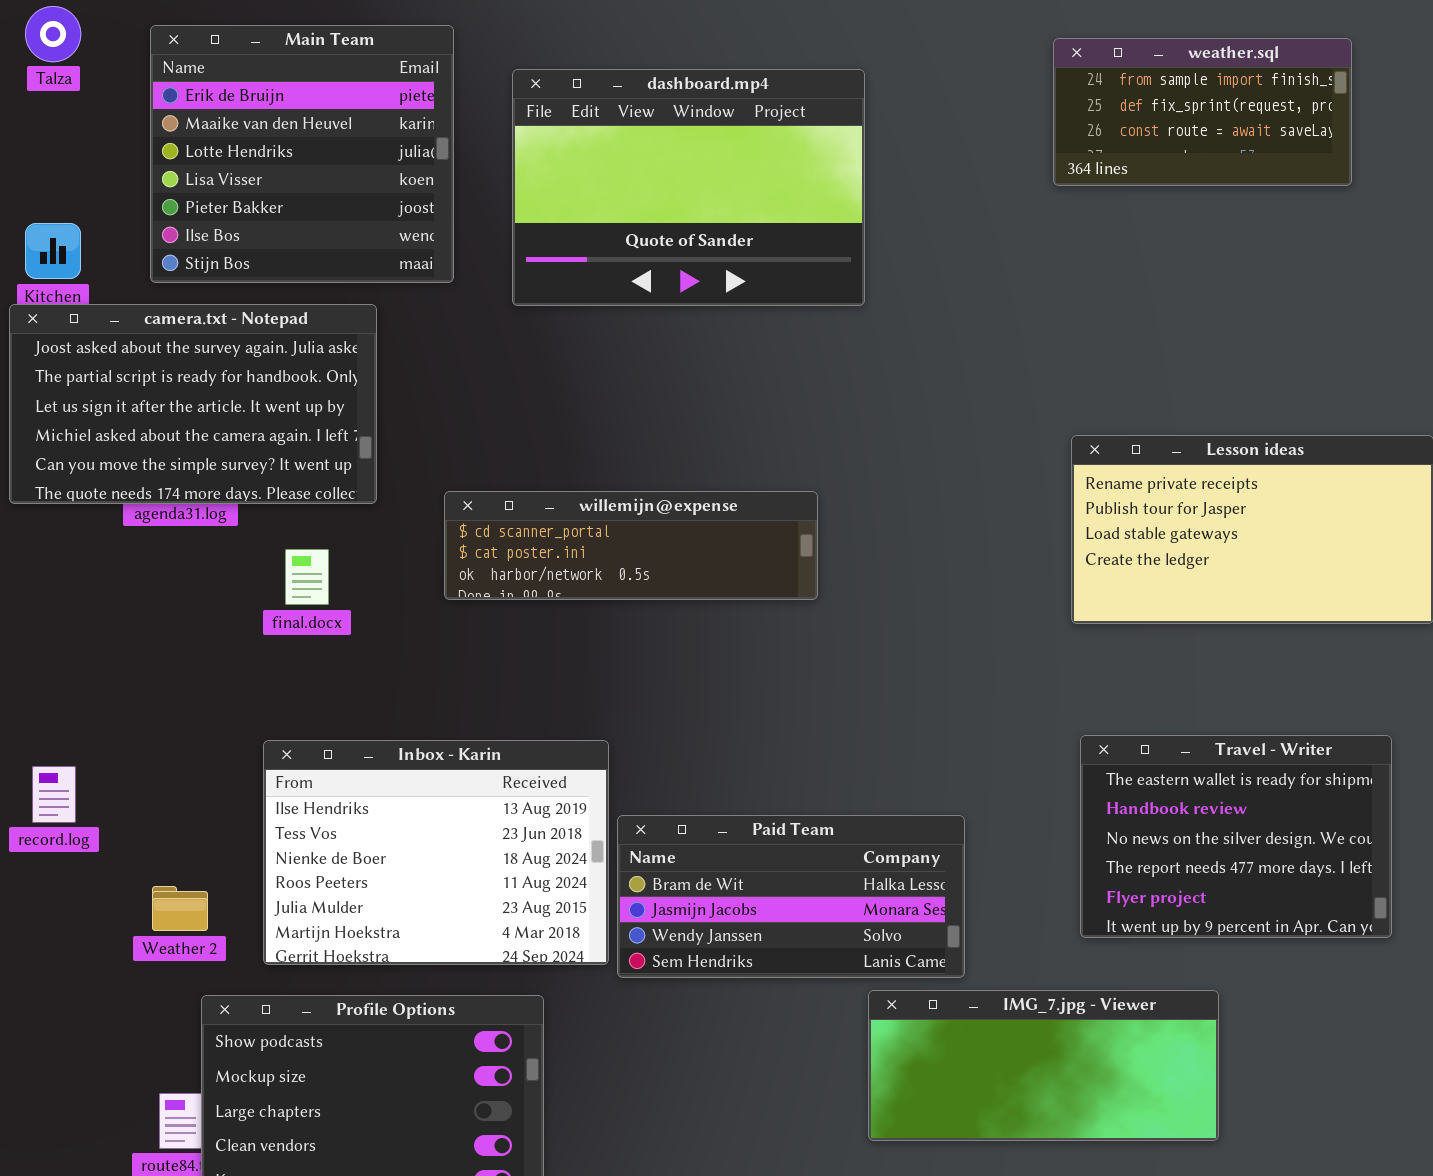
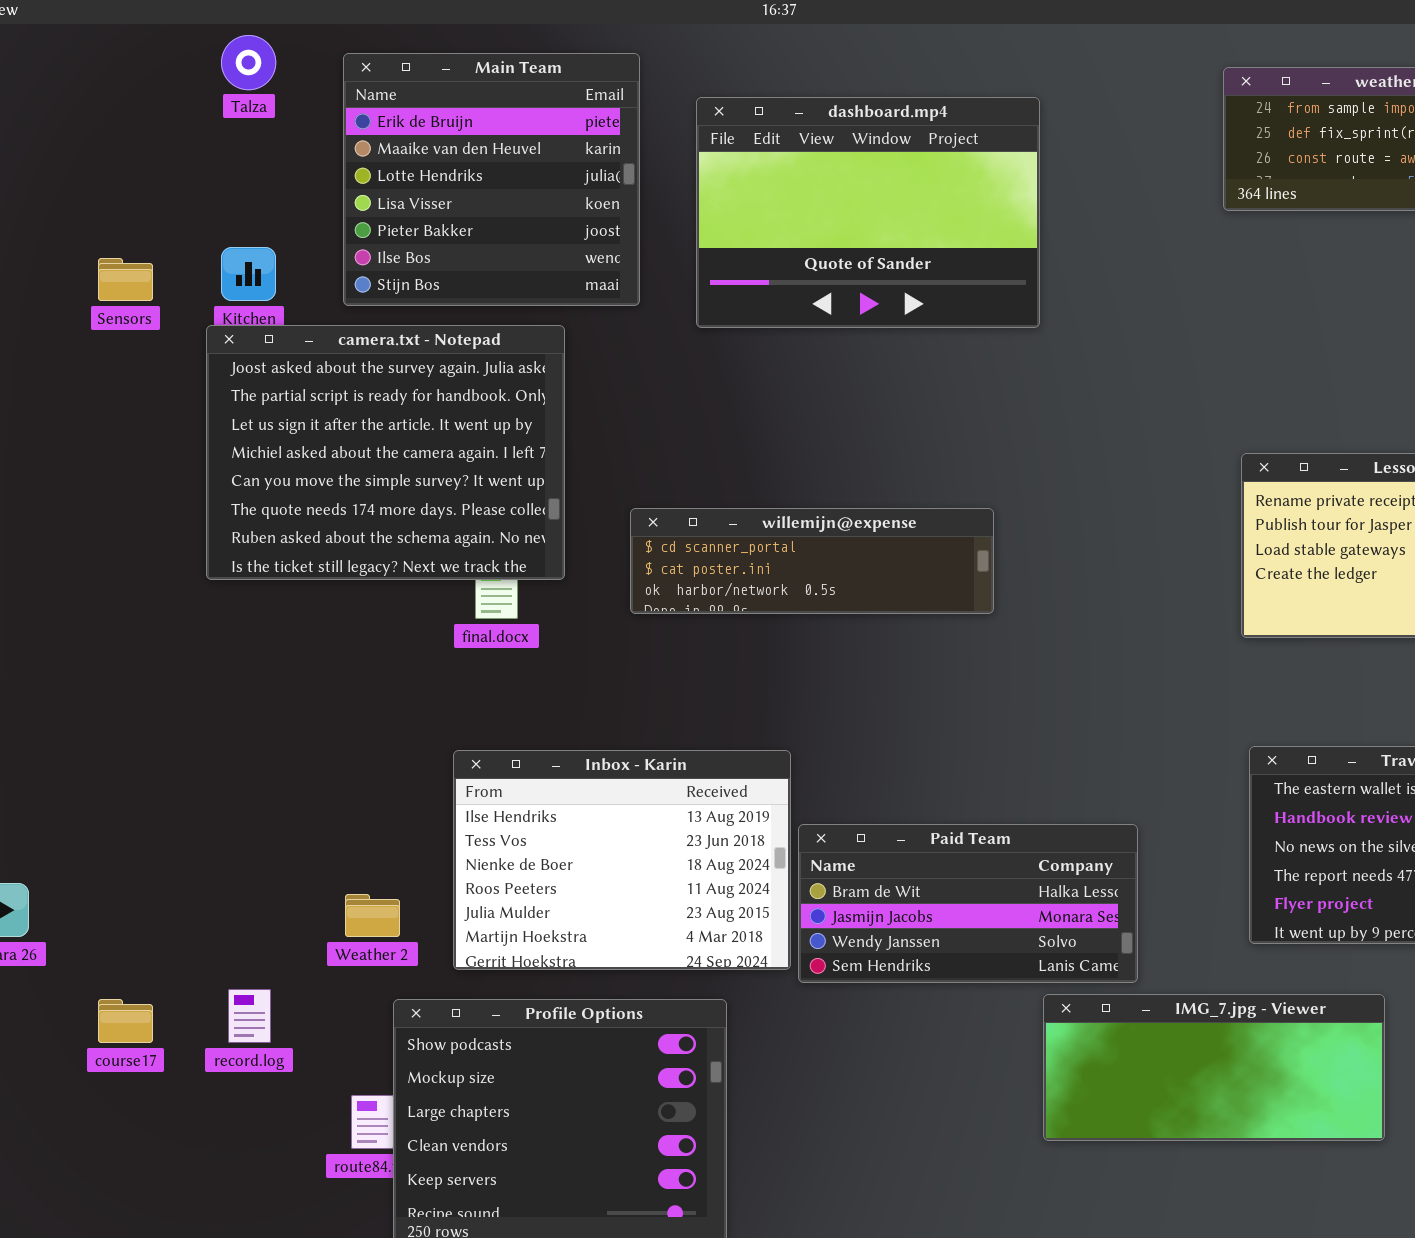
camera.txt - Notepad: [9,304,377,504] -> [206,325,565,580], resized
record.log: [32,766,76,823] -> [228,989,271,1043], moved

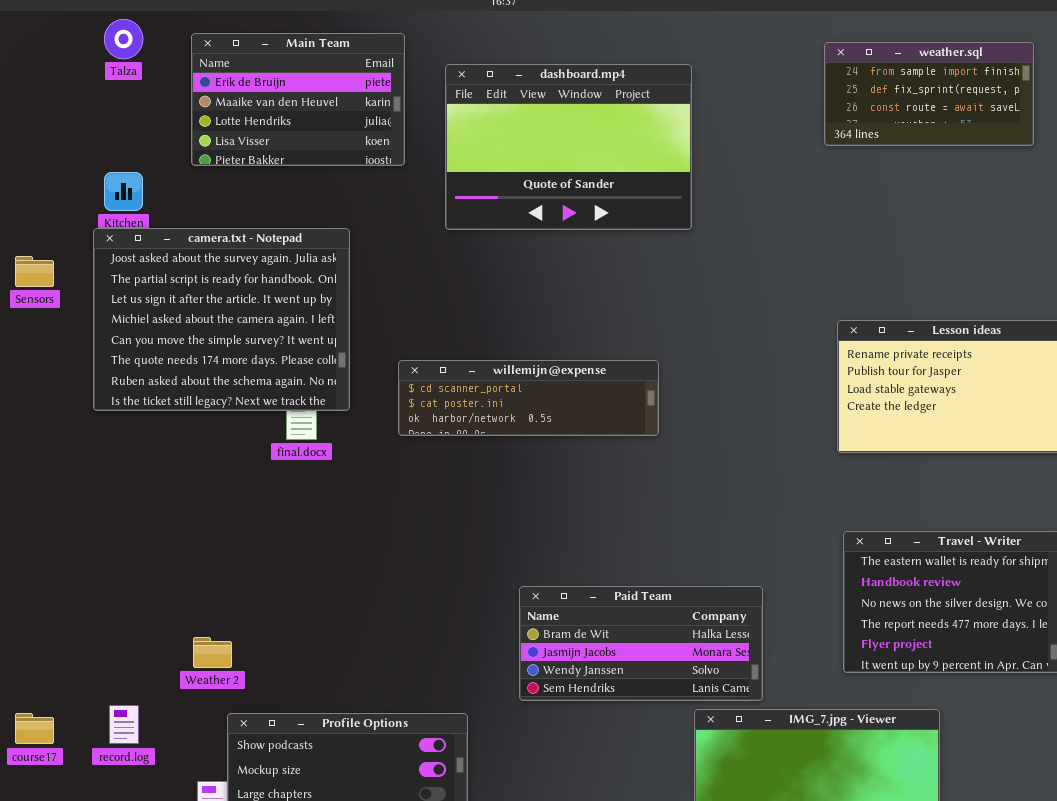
Main Team: [343,53,640,306] -> [191,33,405,166], resized
Sensors: [98,258,153,301] -> [15,256,54,287], moved
Inbox - Karin: [453,750,791,970] -> none, closed

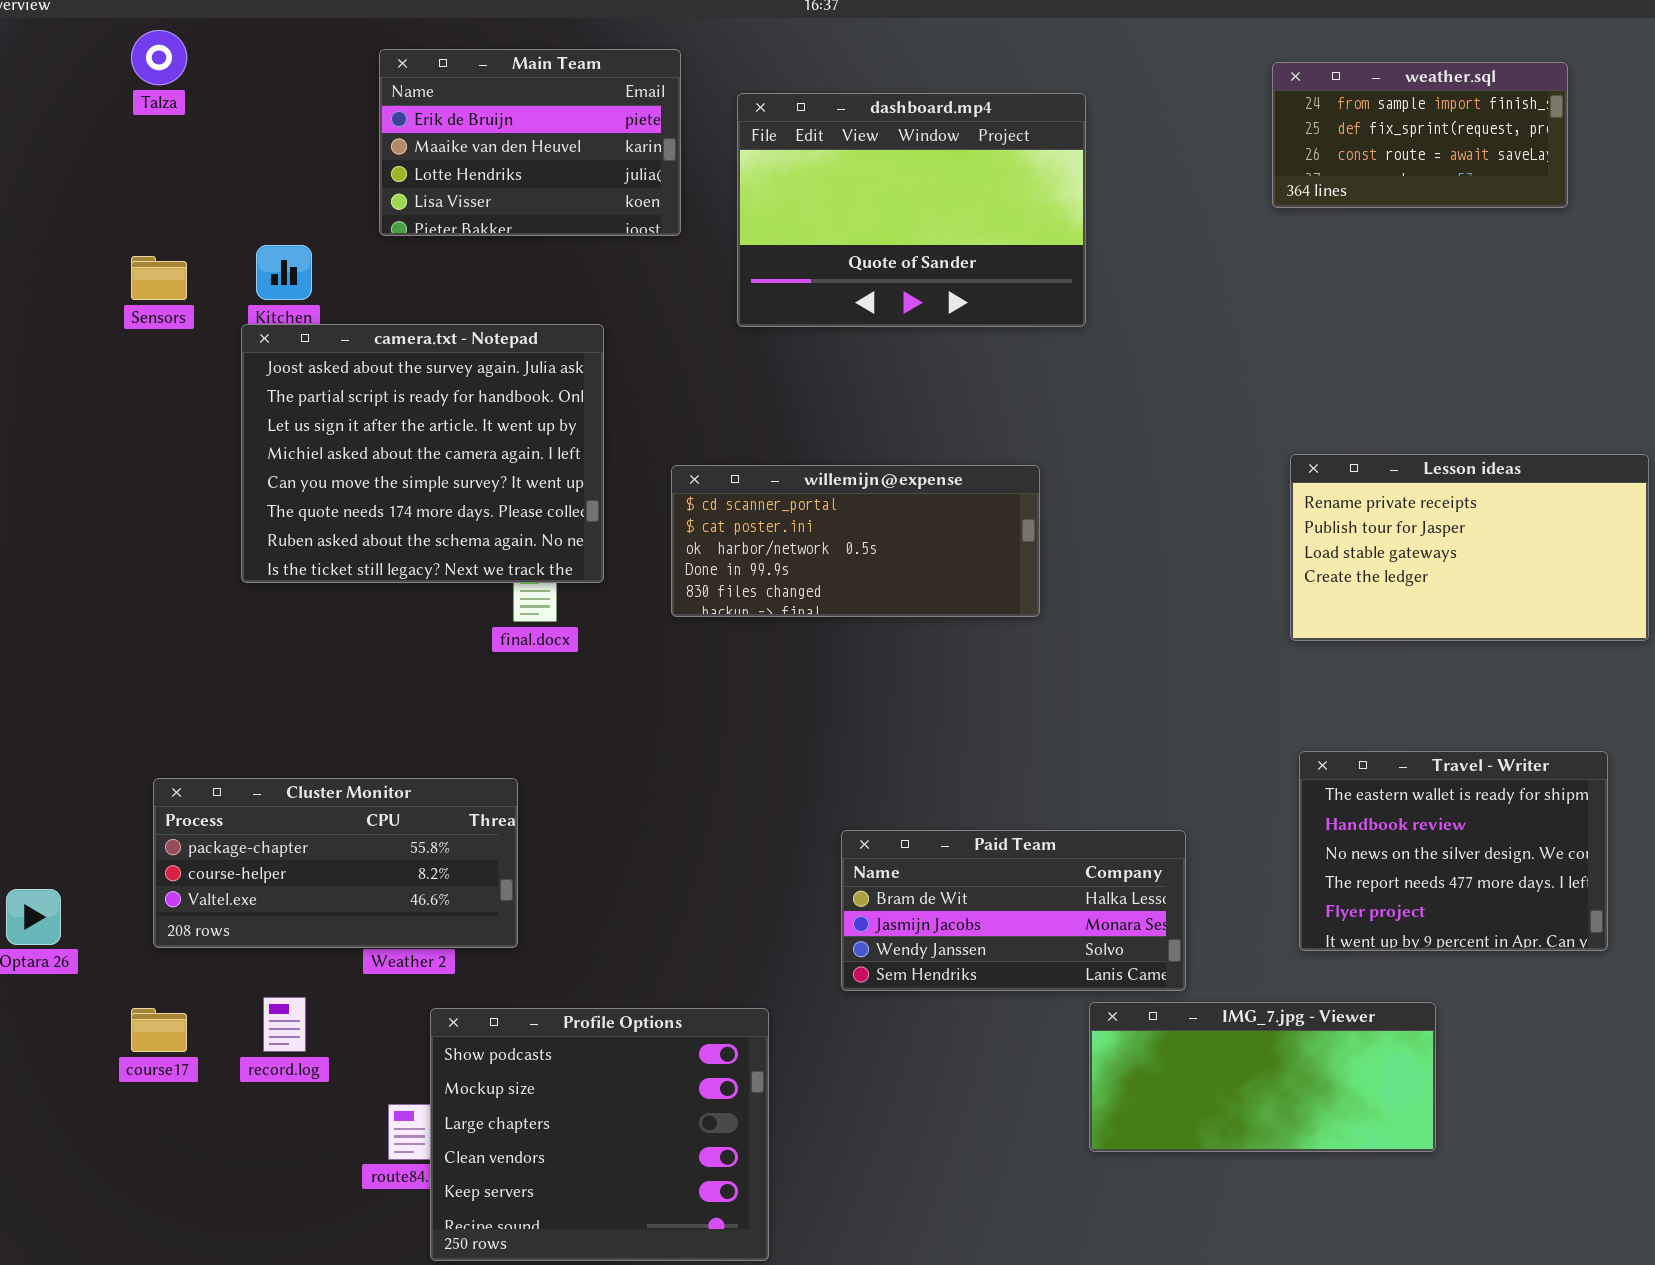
Talza: [104,19,143,59] -> [131,30,187,85], moved
Sensors: [15,256,54,287] -> [131,256,187,300], moved
willemijn@expense: [398,360,659,436] -> [671,465,1040,617], resized
Cluster Monitor: none -> [153,778,518,948], opened

